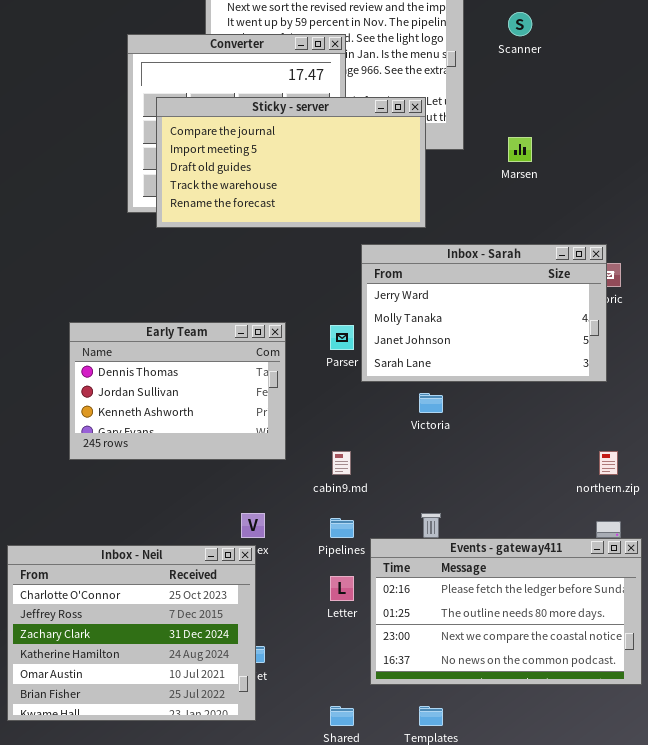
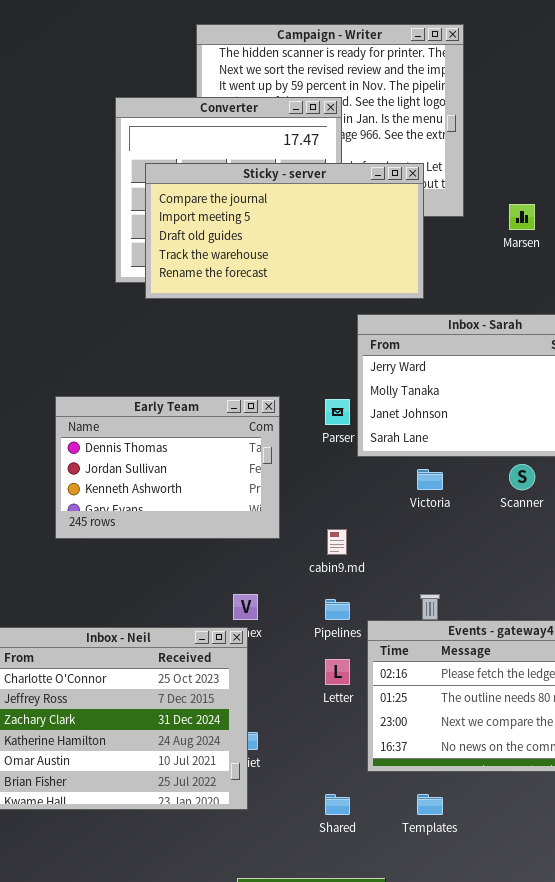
Scanner: [508,12,532,36] -> [509,464,535,490], moved

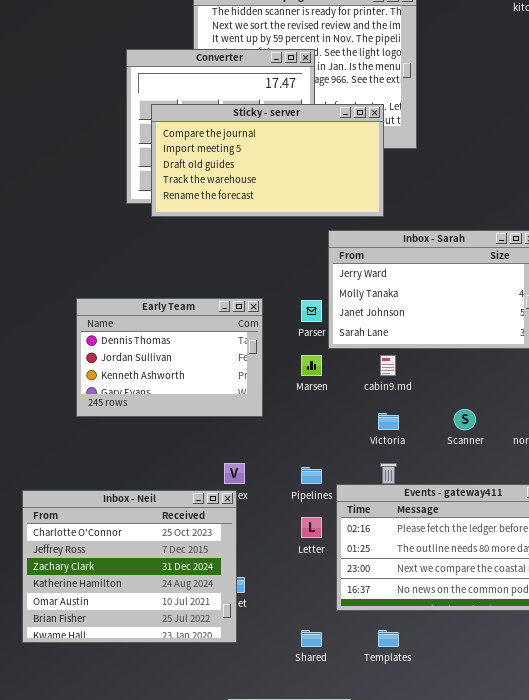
Marsen: [509,204,535,230] -> [301,355,322,376], moved
Scanner: [509,464,535,490] -> [454,409,476,430], moved
Victoria: [417,469,443,490] -> [378,413,399,430], moved
cabin9.md: [327,529,347,555] -> [380,355,396,376], moved

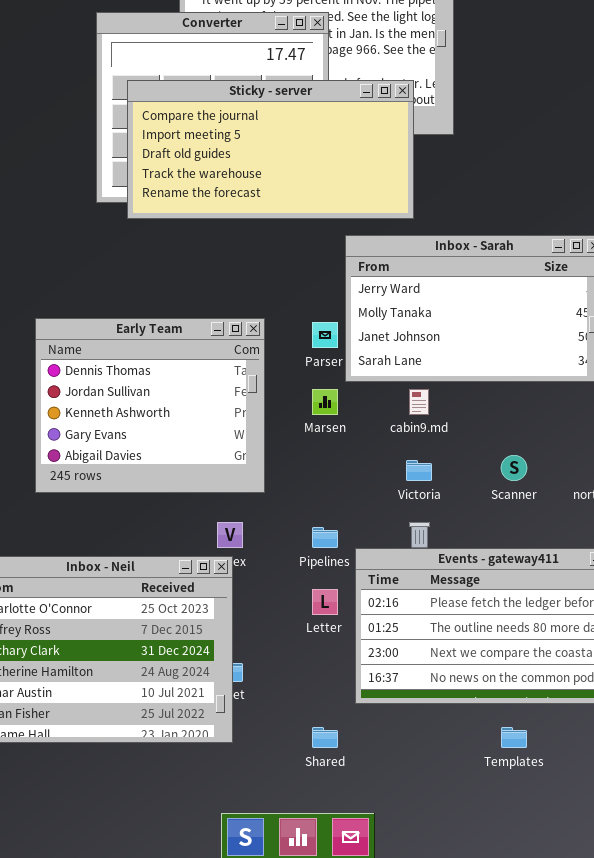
Early Team: [76,298,263,417] -> [35,318,265,493], resized
Templates: [378,630,399,647] -> [501,727,527,748], moved

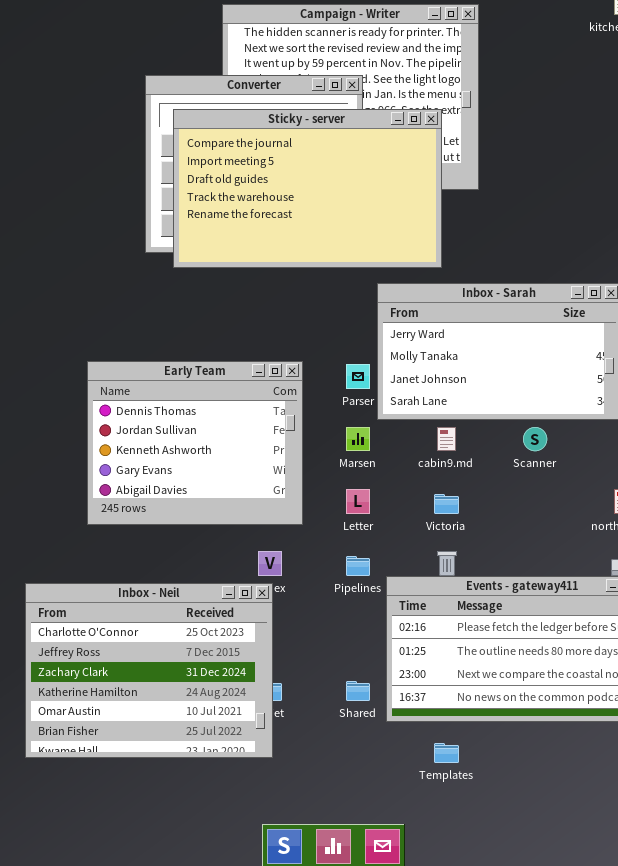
Sticky - server: [127,80,414,219] -> [173,109,442,268], resized
Scanner: [501,455,527,481] -> [523,427,547,451], moved
Letter: [312,589,338,615] -> [346,489,370,514], moved
Shared: [312,727,338,748] -> [346,681,370,701], moved
Templates: [501,727,527,748] -> [434,743,459,763], moved

